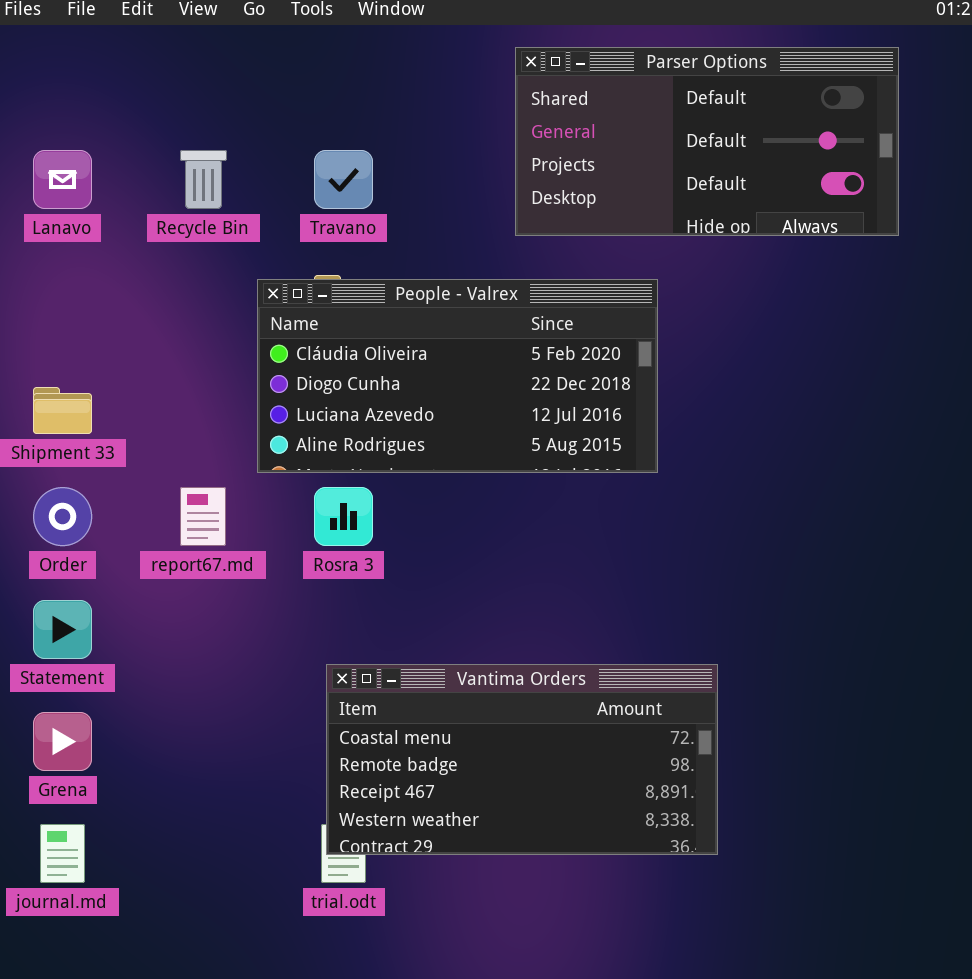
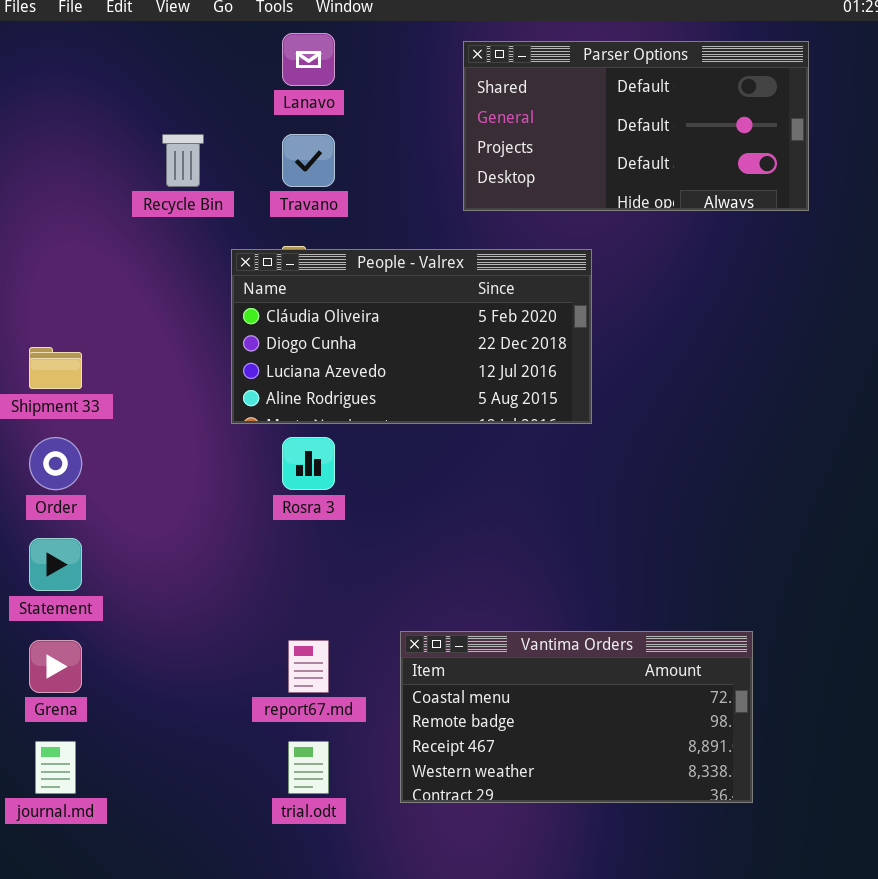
Lanavo: [33,150,92,209] -> [282,33,335,86], moved
report67.md: [180,487,226,546] -> [288,640,329,693], moved
Vantima Orders: [326,664,718,855] -> [400,631,753,803], moved

